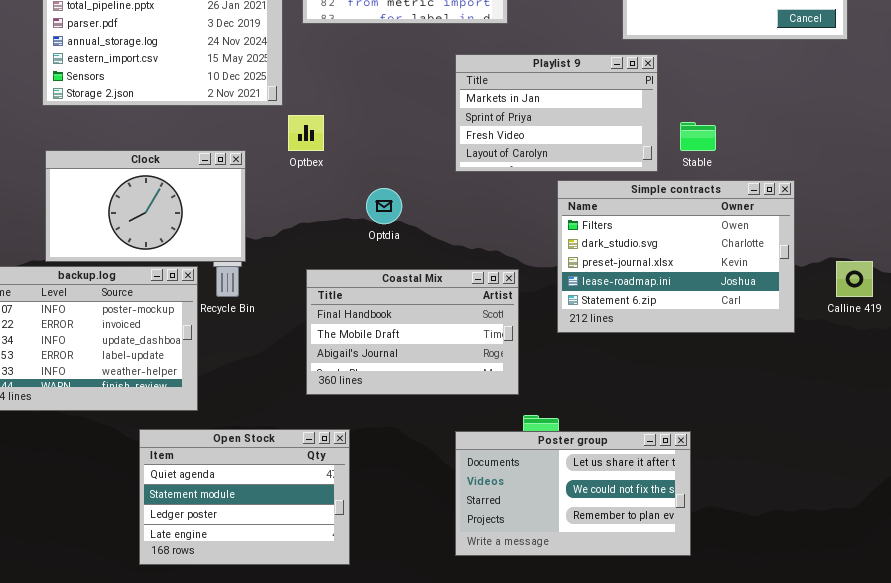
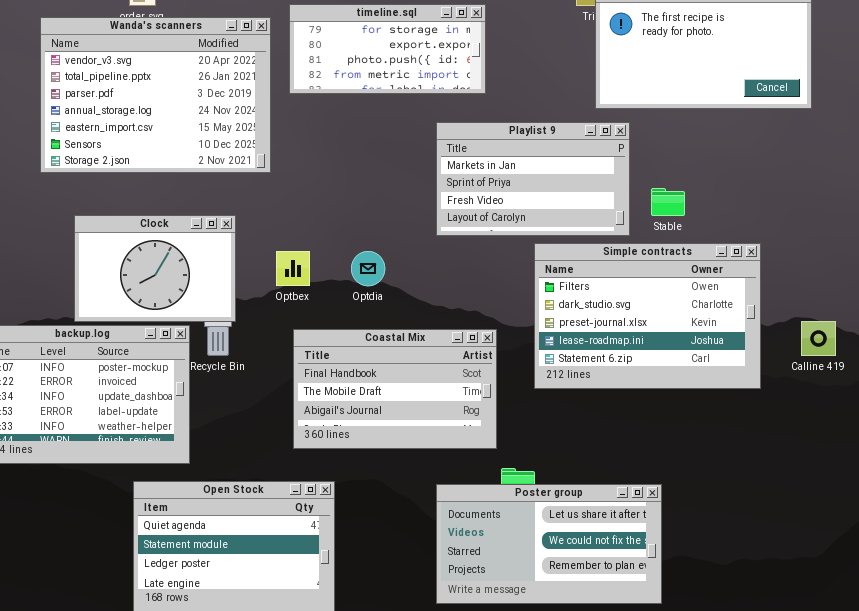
Optbex: [288,115,324,151] -> [276,251,310,286], moved
Clock: [45,150,246,262] -> [74,215,236,322], resized

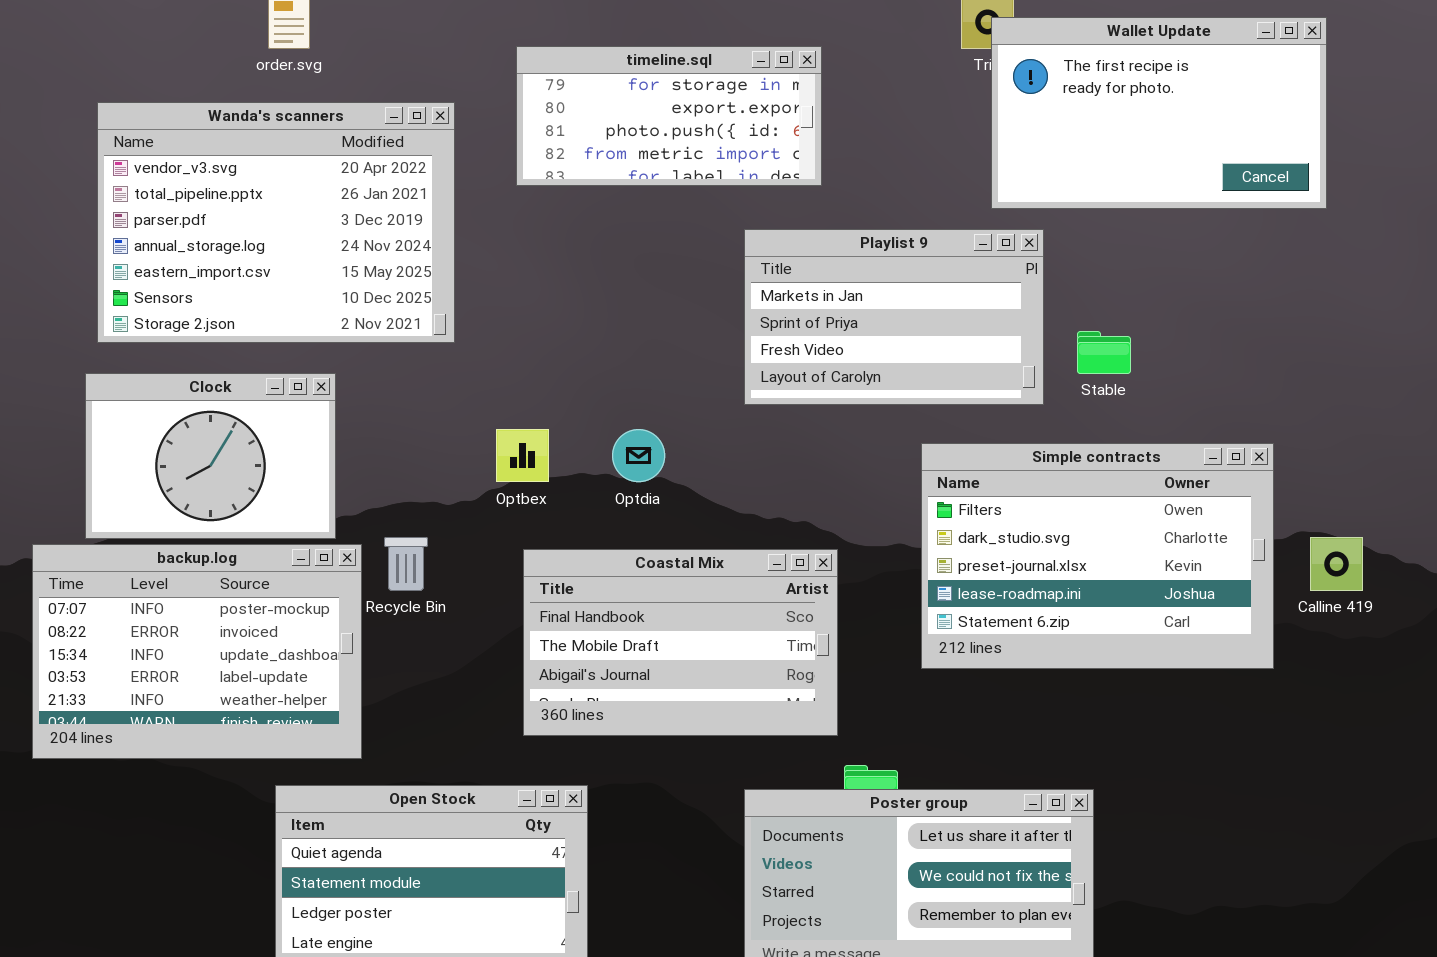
Wanda's scanners: [40,17,271,173] -> [97,102,455,343], moved
Clock: [74,215,236,322] -> [85,373,336,539], moved
Simple contracts: [534,243,761,389] -> [921,443,1274,669], moved

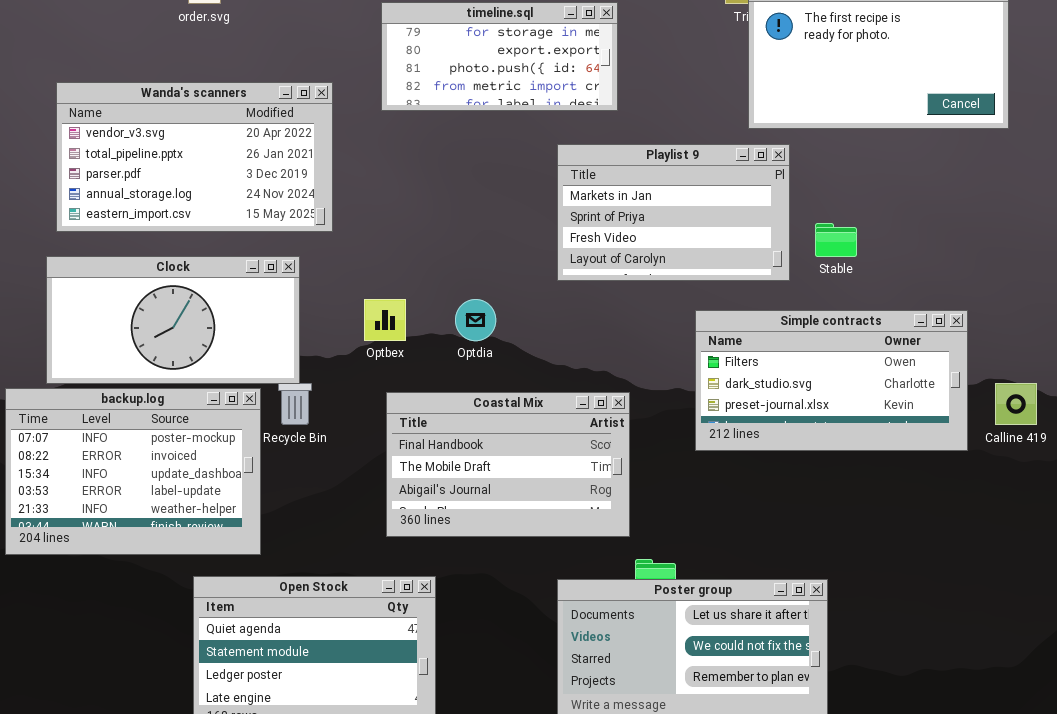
Wanda's scanners: [97,102,455,343] -> [56,82,333,232], resized
Clock: [85,373,336,539] -> [46,256,300,384], resized
Simple contracts: [921,443,1274,669] -> [695,310,968,451], resized

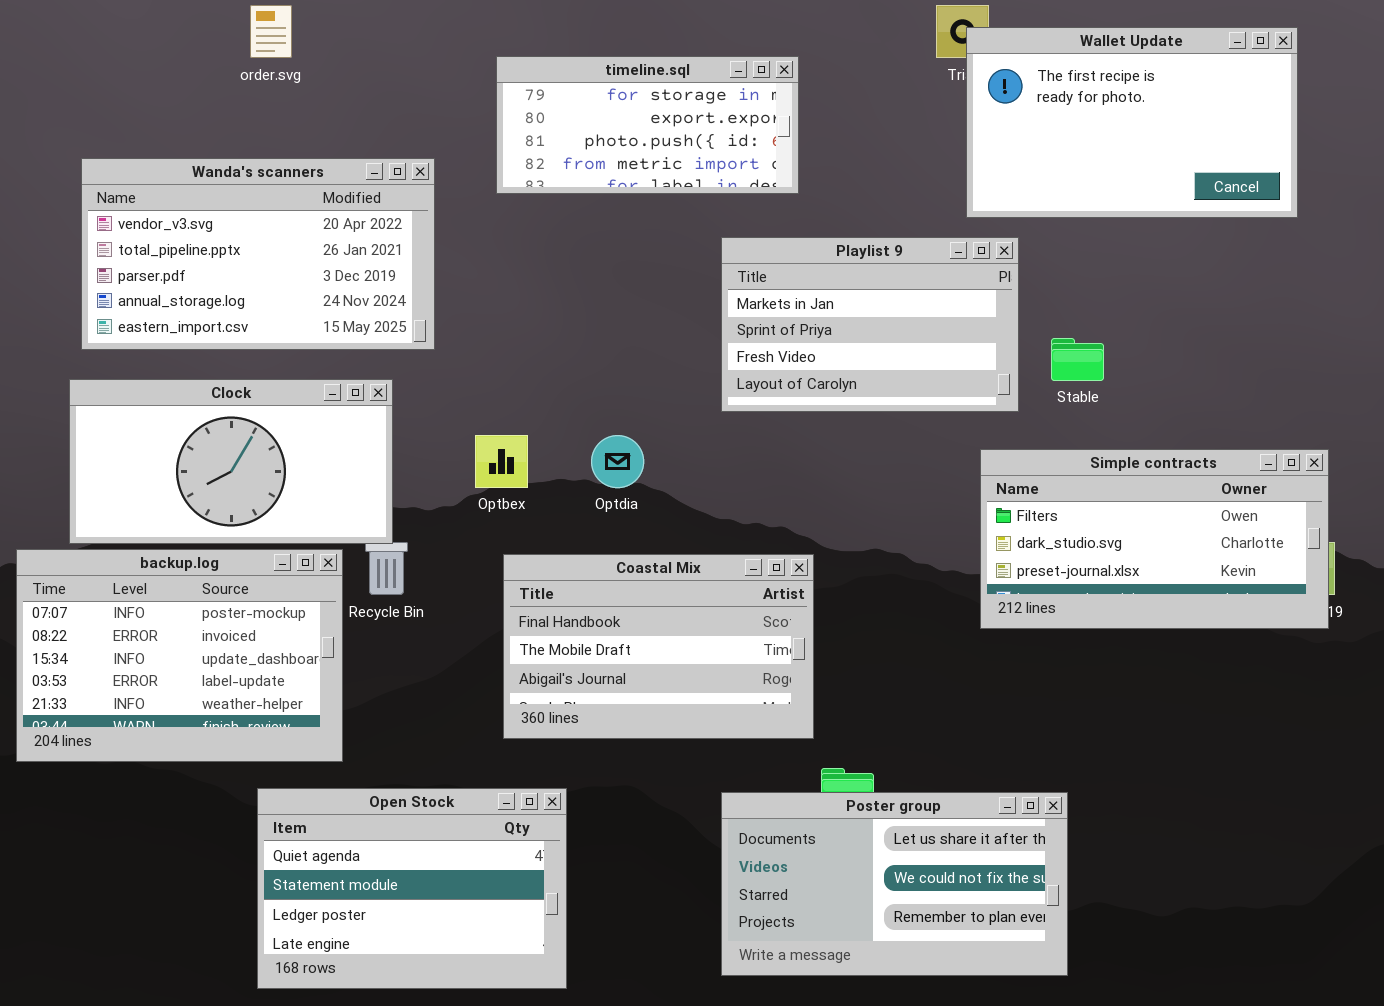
Simple contracts: [695,310,968,451] -> [980,449,1329,629], moved

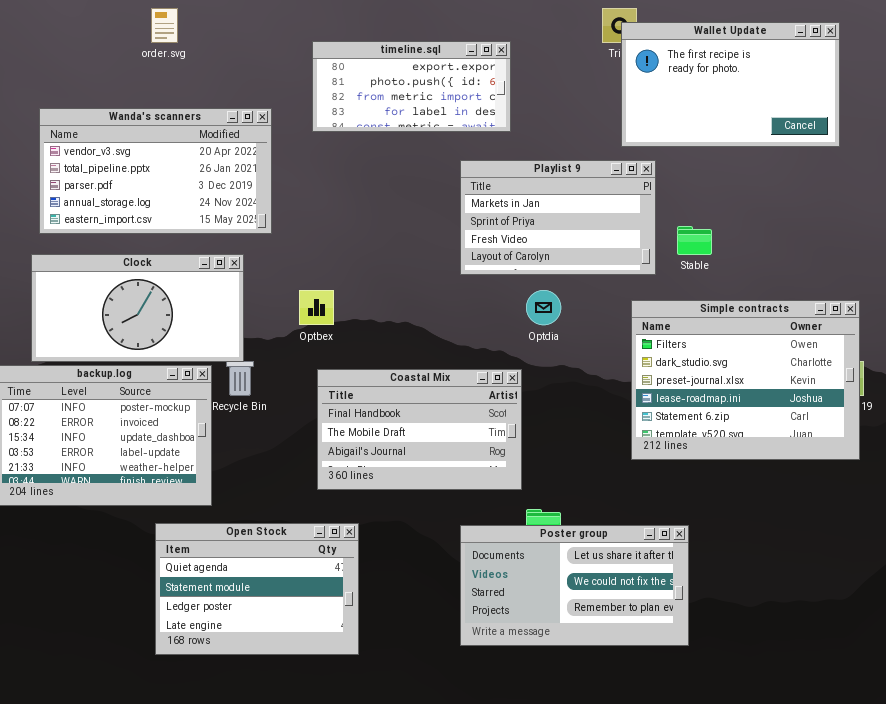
timeline.sql: [496,56,799,194] -> [312,41,511,132], scrolled down 1 row
Optdia: [591,435,644,488] -> [526,290,561,325], moved
Simple contracts: [980,449,1329,629] -> [631,300,860,460], resized

